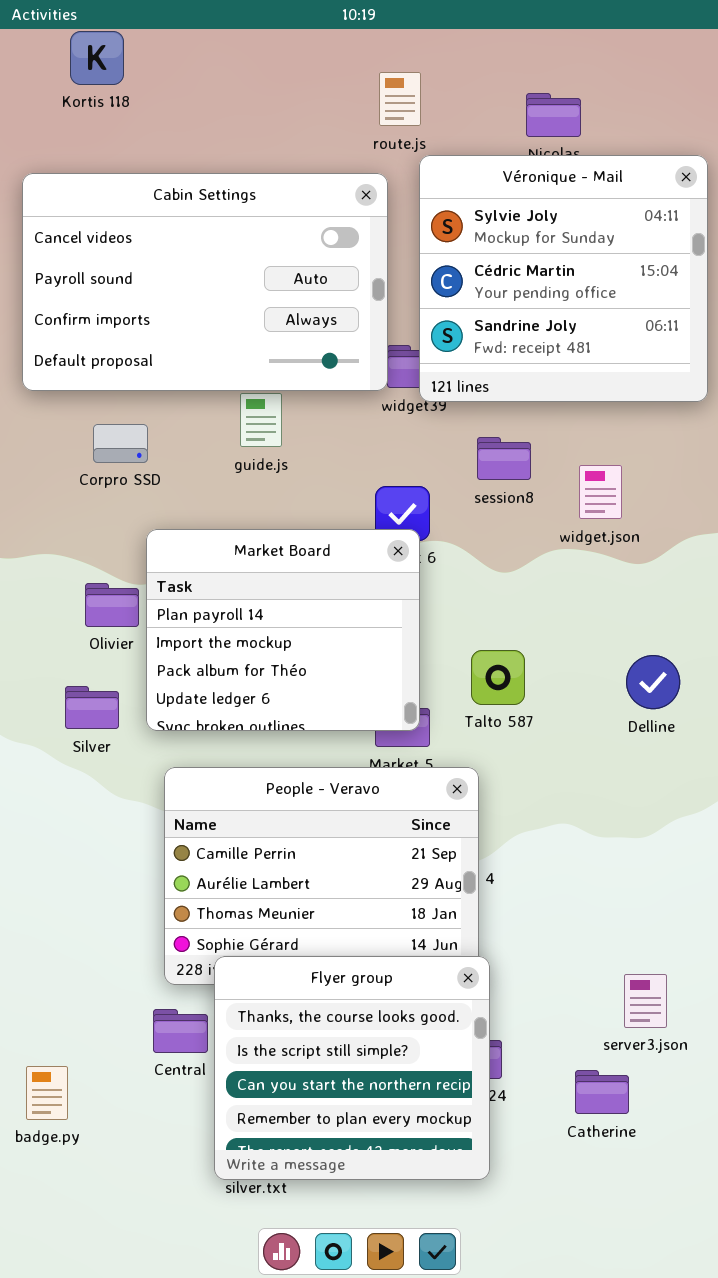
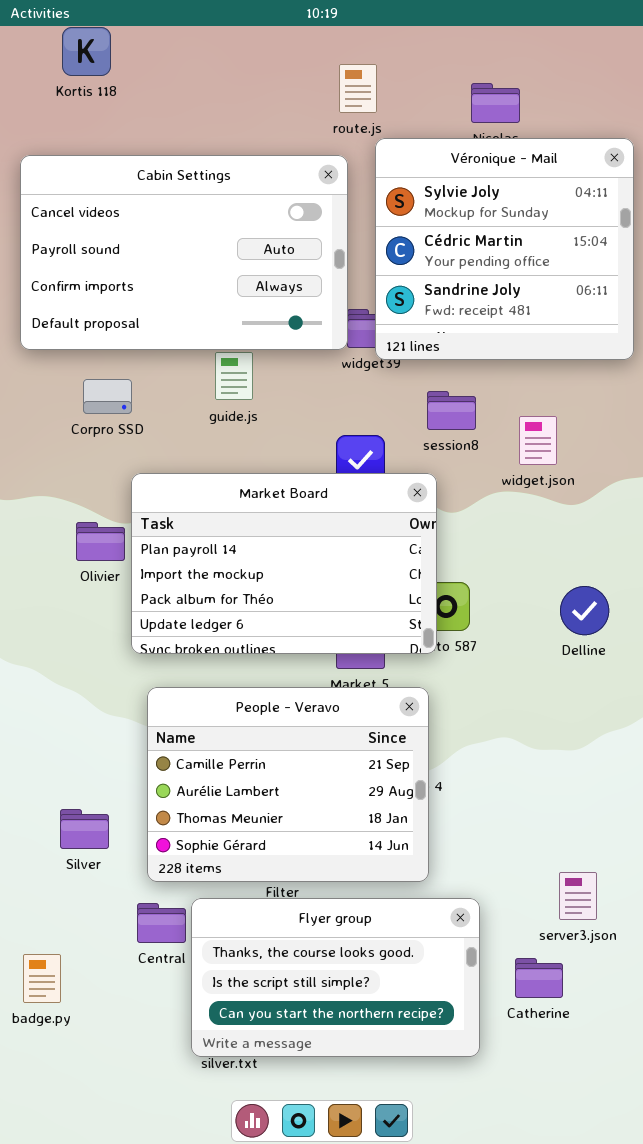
Market Board: [146,529,420,731] -> [131,473,437,654], resized
Silver: [65,686,119,729] -> [60,809,109,849], moved
Flyer group: [214,956,490,1180] -> [191,898,480,1057], resized

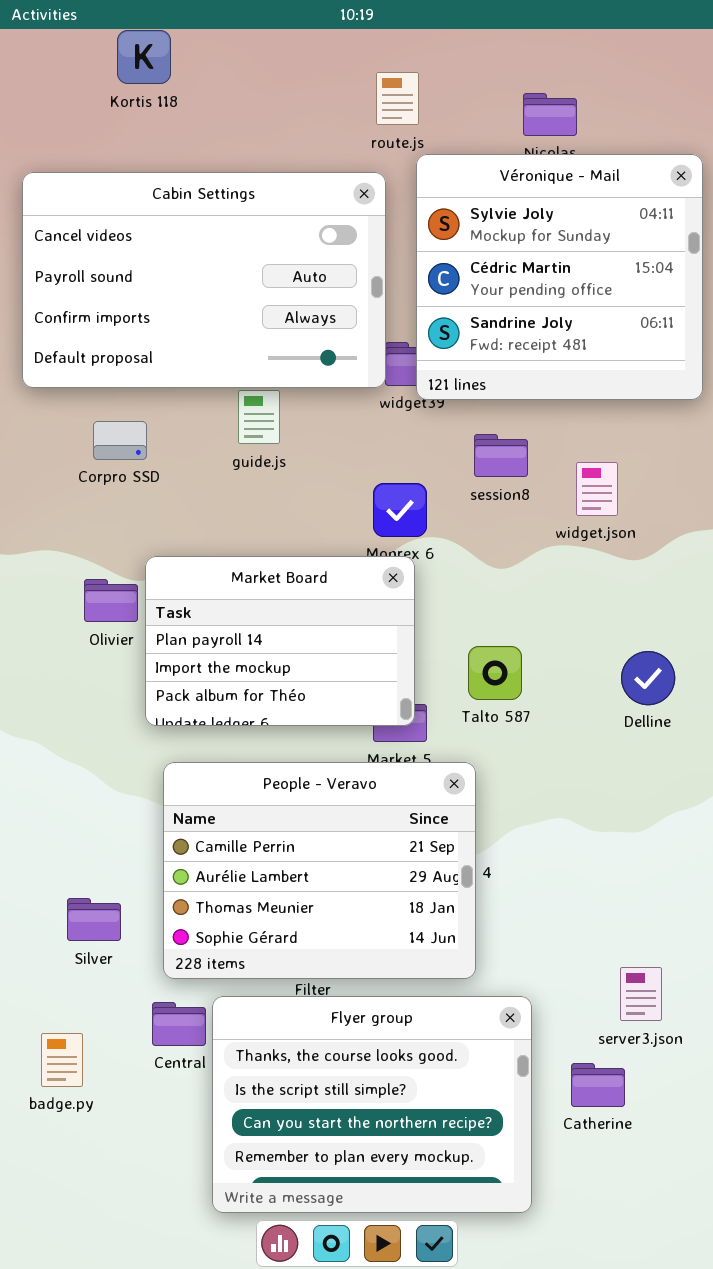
Kortis 118: [62,27,111,76] -> [117,30,171,84], moved
Market Board: [131,473,437,654] -> [145,556,415,726], resized
Flyer group: [191,898,480,1057] -> [212,996,532,1213], resized
badge.py: [23,954,61,1003] -> [41,1033,83,1087], moved

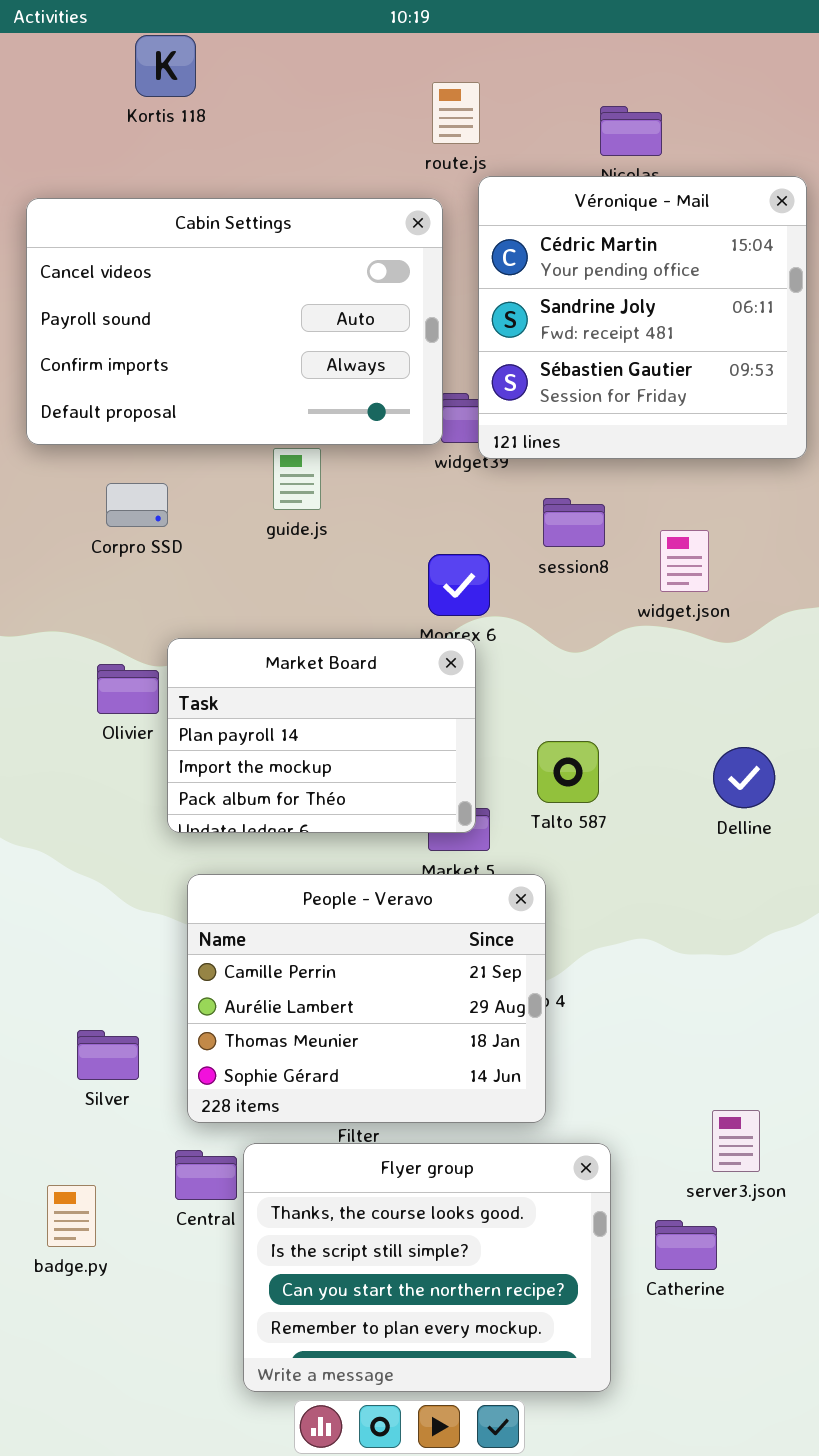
Véronique - Mail: [416,154,703,400] -> [478,176,807,459], scrolled down 1 row

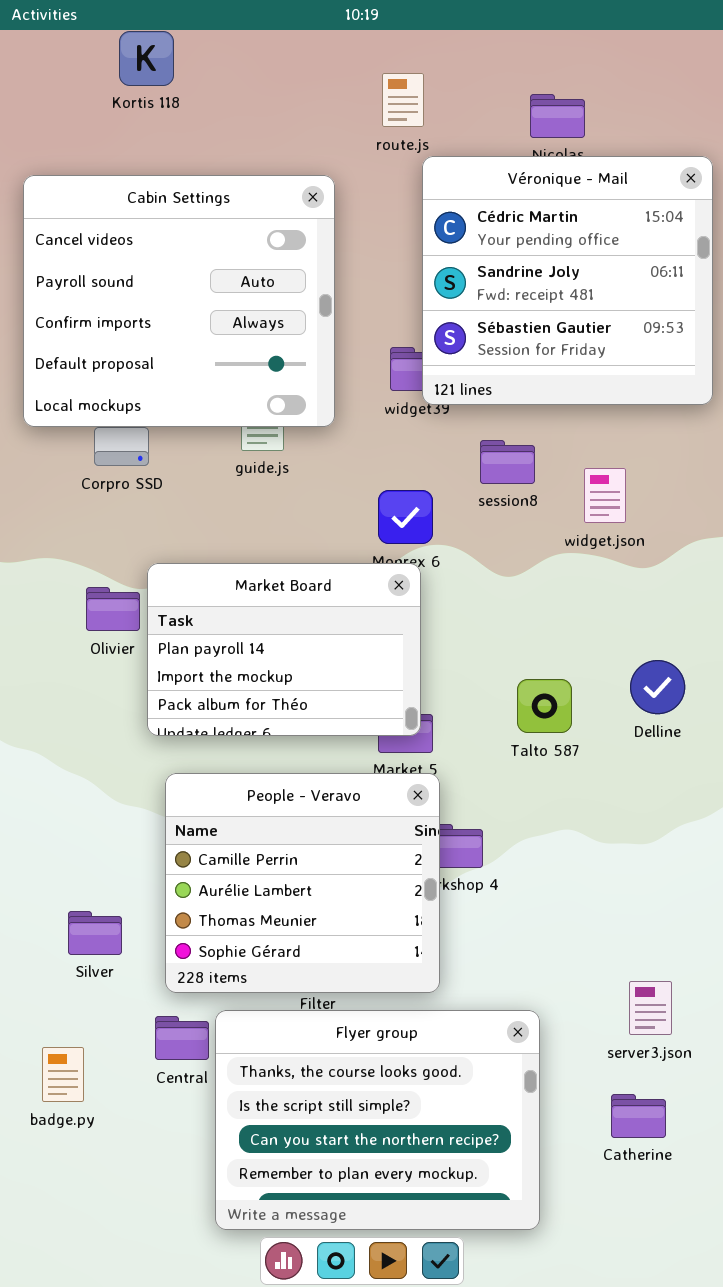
Cabin Settings: [26,198,443,445] -> [23,175,335,427], resized
Talto 587: [537,741,599,803] -> [517,679,572,733], moved
People - Veravo: [187,874,546,1123] -> [165,773,440,993], resized
Catherine: [655,1220,717,1270] -> [611,1094,666,1138], moved

